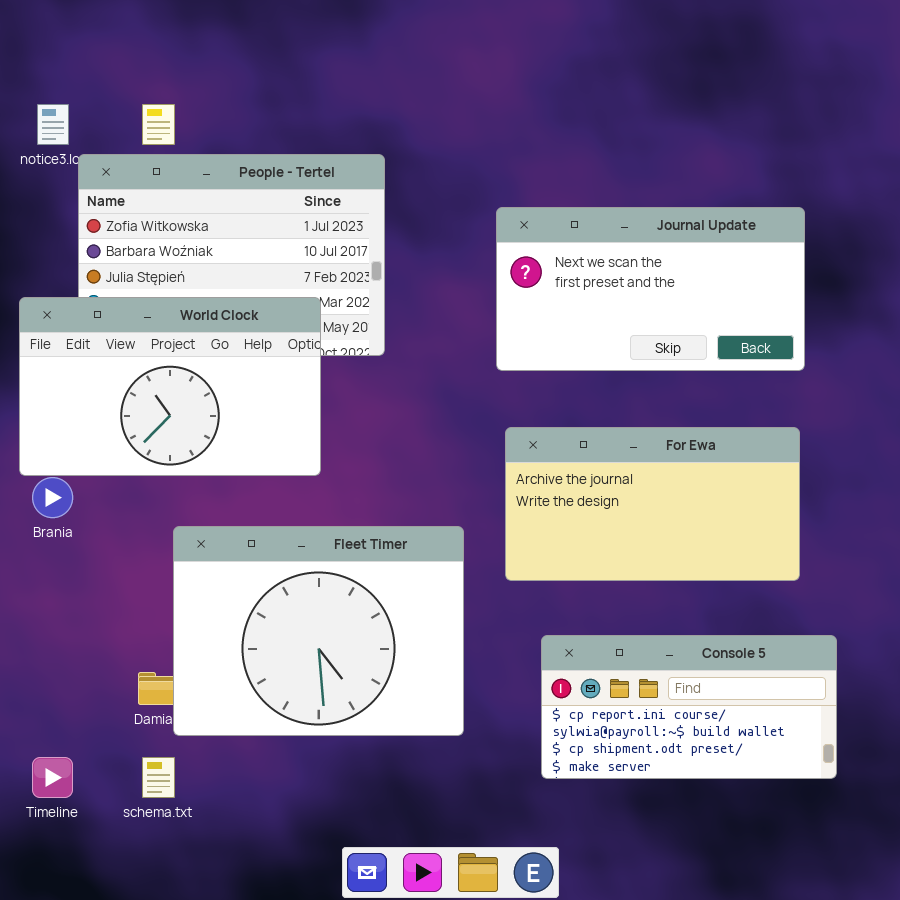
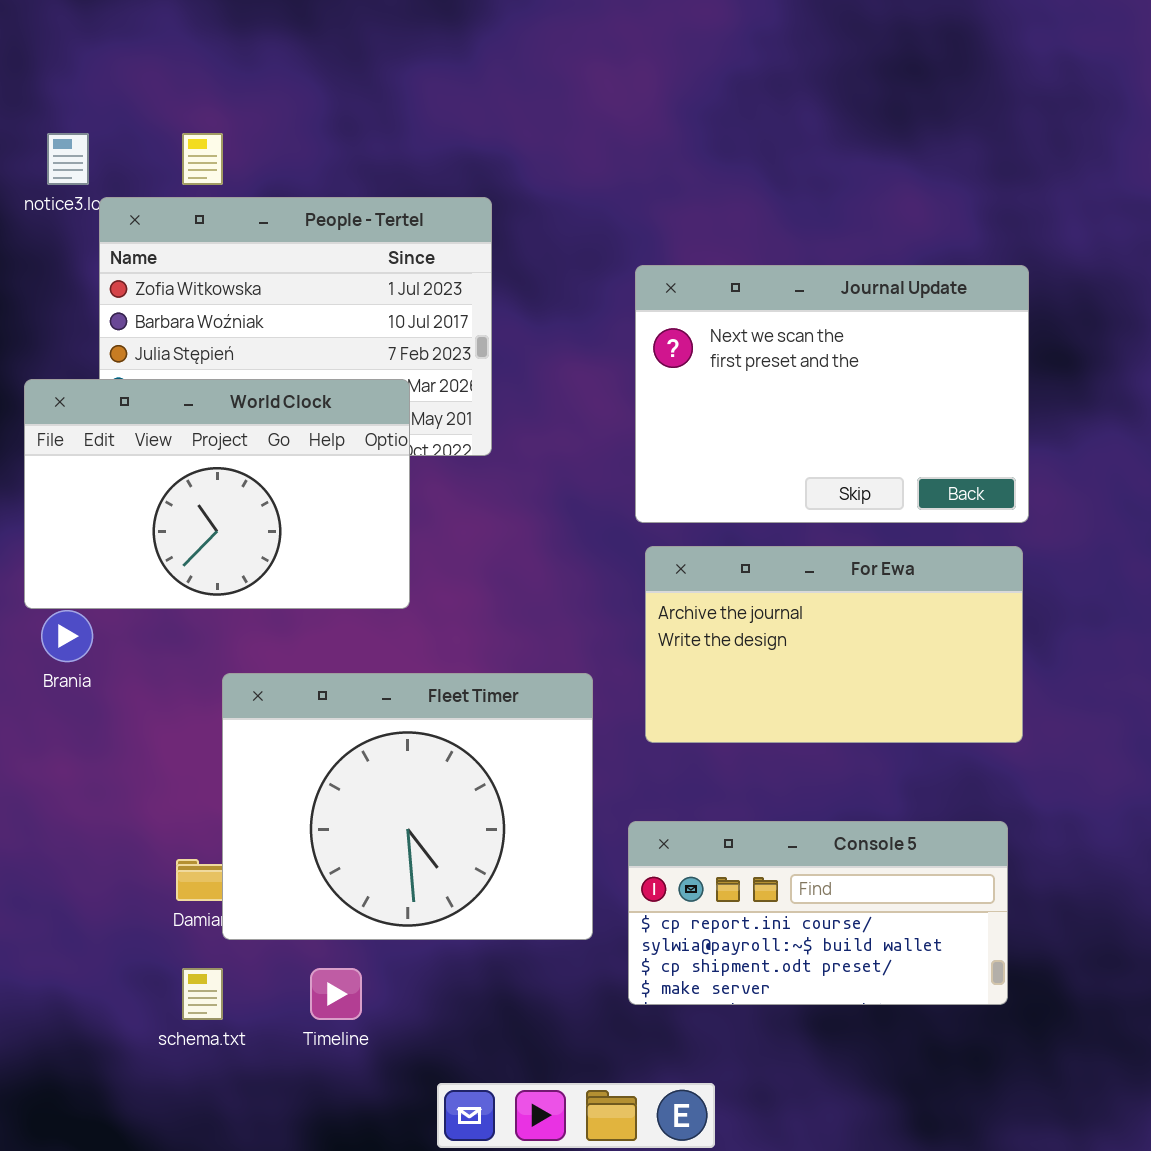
Journal Update: [496,207,805,371] -> [635,265,1029,523], resized
Console 5: [541,635,837,779] -> [628,821,1008,1005], moved
Timeline: [32,757,73,798] -> [310,968,362,1020], moved

